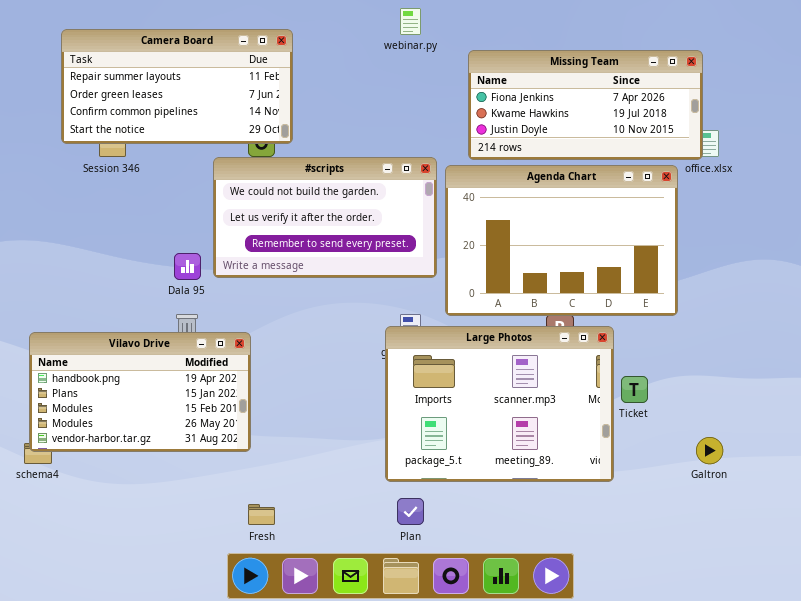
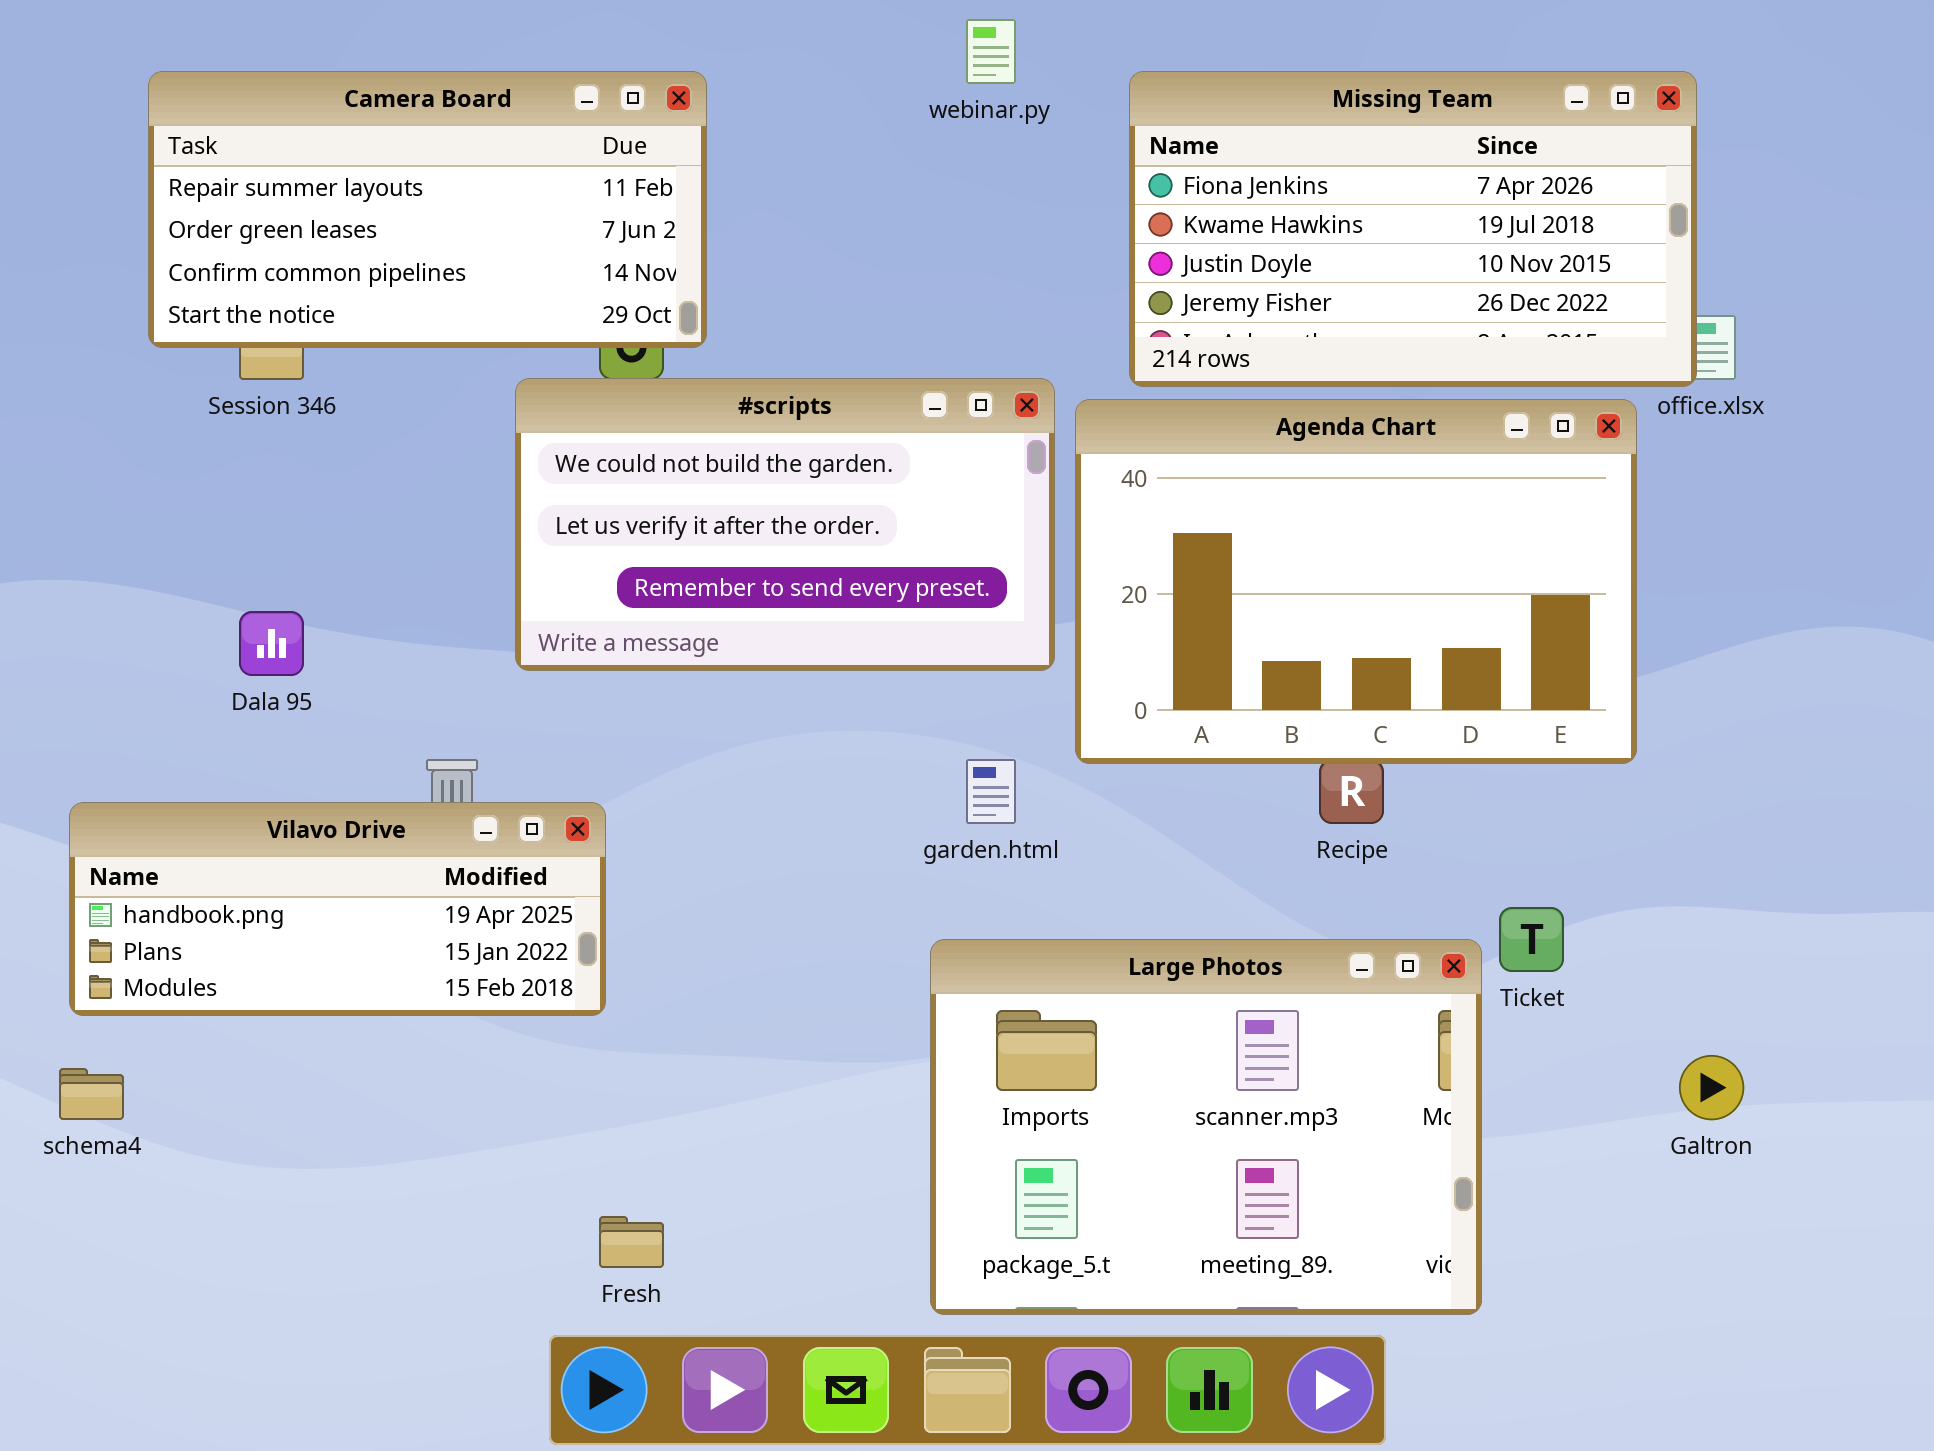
Missing Team: [468,50,703,160] -> [1129,71,1697,387], resized
Dala 95: [174,253,201,280] -> [239,611,304,676], moved
Large Photos: [385,326,614,482] -> [930,939,1482,1315], moved
Vilavo Drive: [29,332,251,452] -> [69,802,606,1016], resized

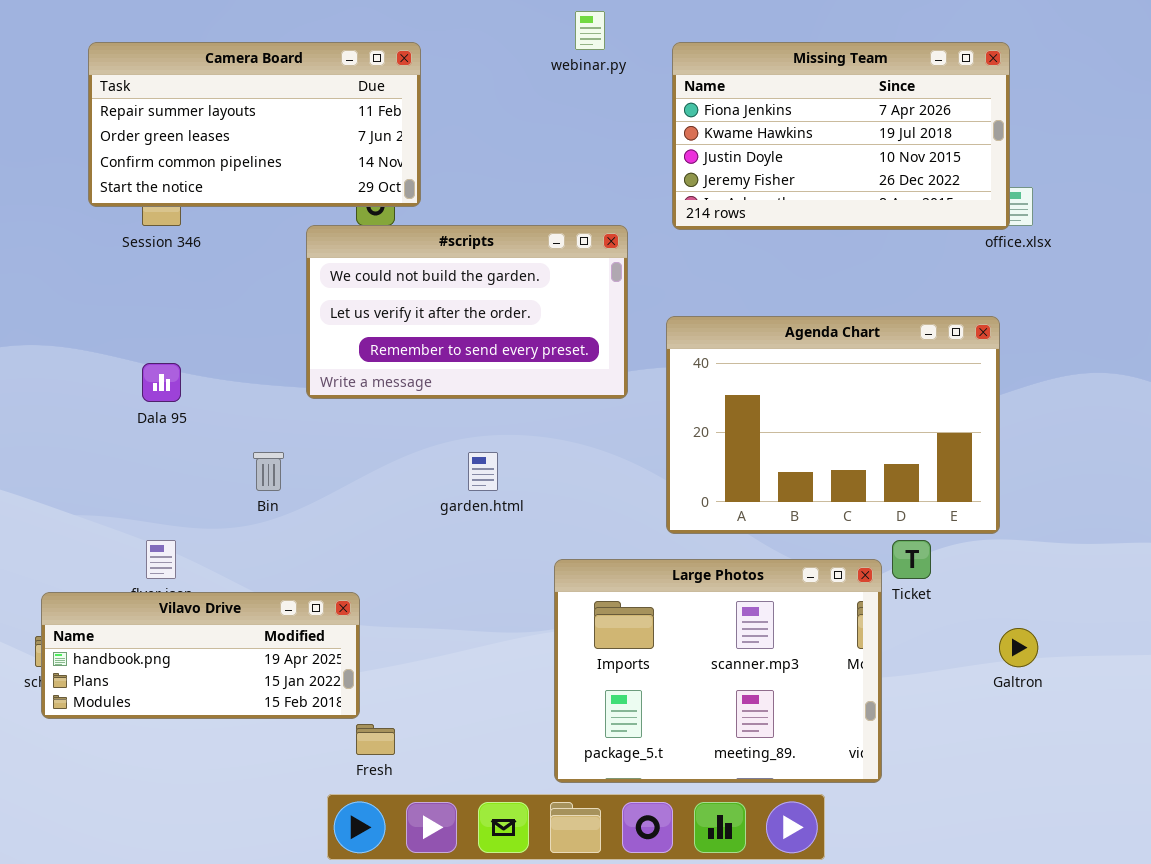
Agenda Chart: [1075,399,1637,764] -> [666,316,1000,534], moved
garden.html: [966,759,1016,824] -> [468,452,498,491], moved
Vilavo Drive: [69,802,606,1016] -> [41,592,360,719], moved

